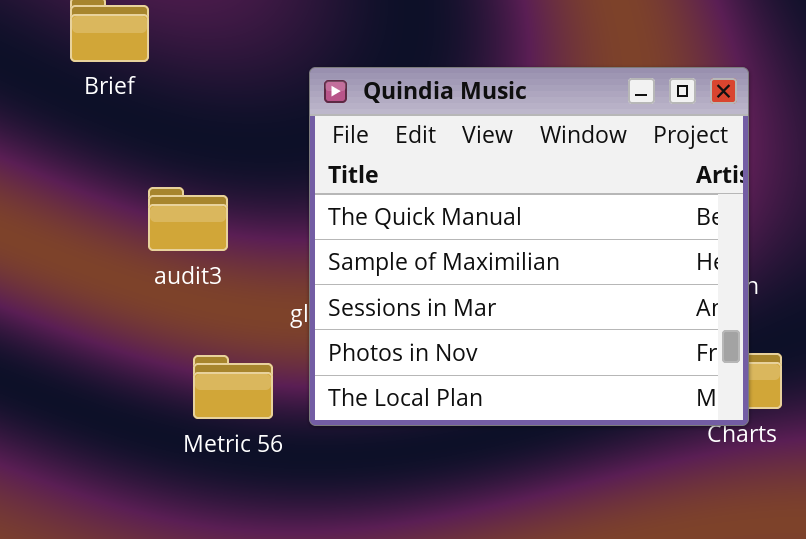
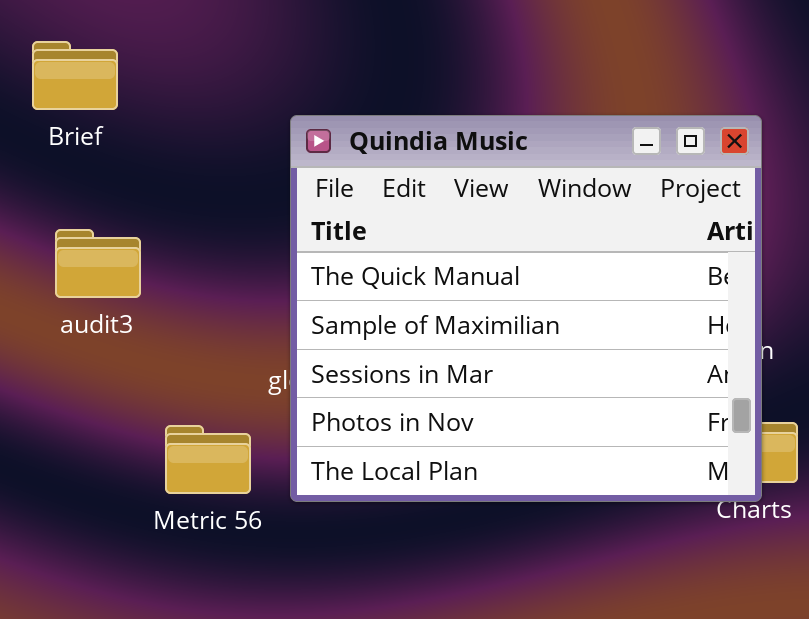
audit3: [148,187,228,251] -> [55,229,141,298], moved

